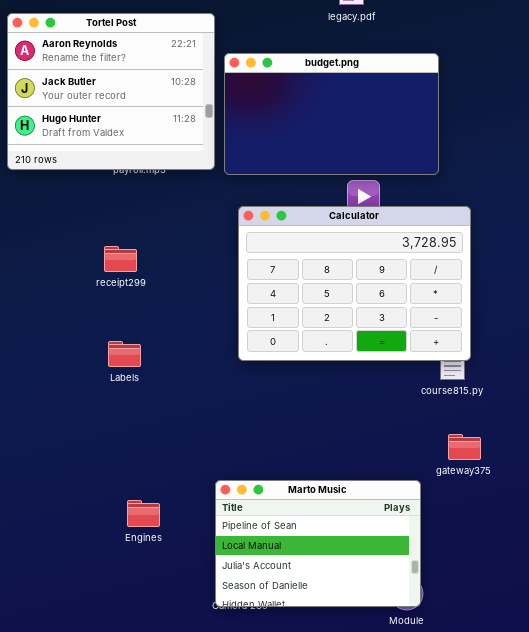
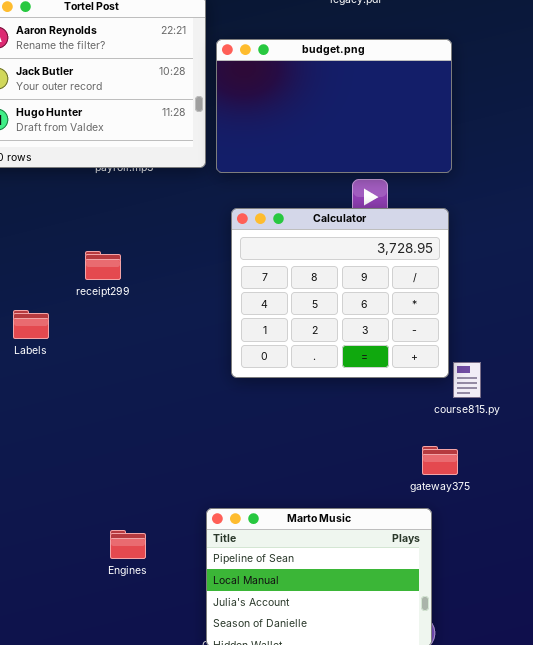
Calculator: [238,206,471,361] -> [231,208,449,378], resized
Labels: [108,341,141,367] -> [13,310,49,339], moved
gateway375: [448,434,481,460] -> [422,446,458,475], moved

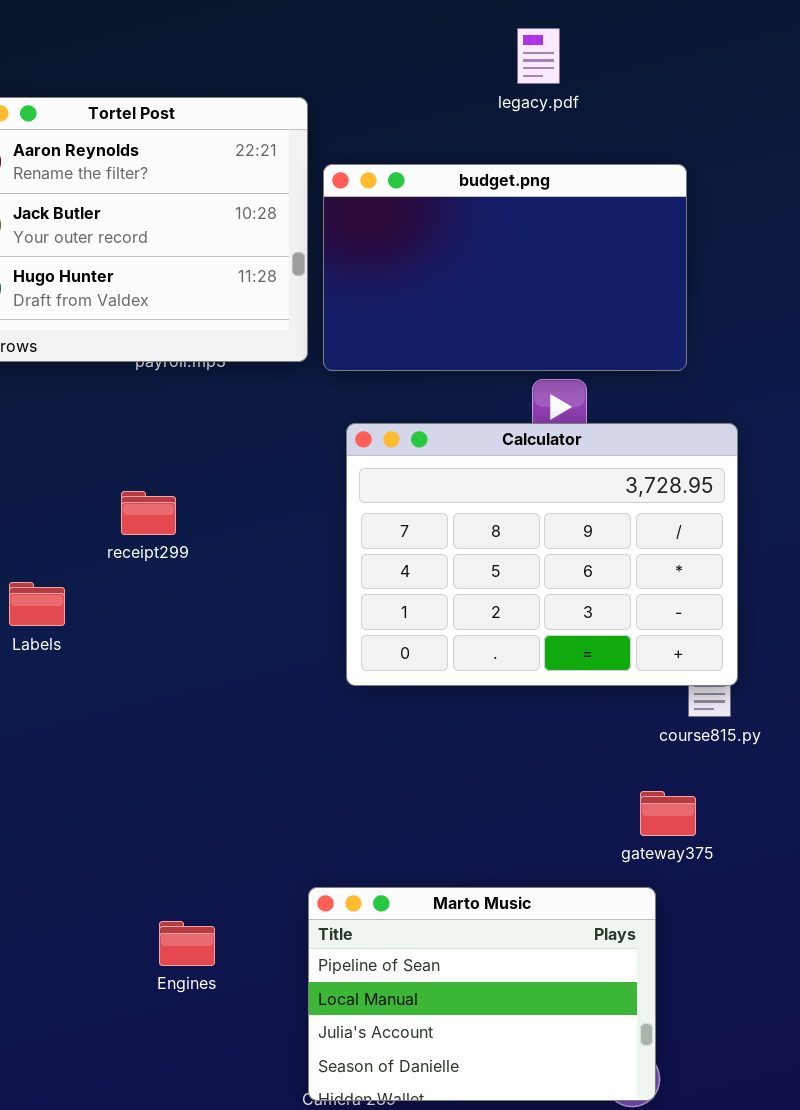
Calculator: [231,208,449,378] -> [346,423,738,686], resized

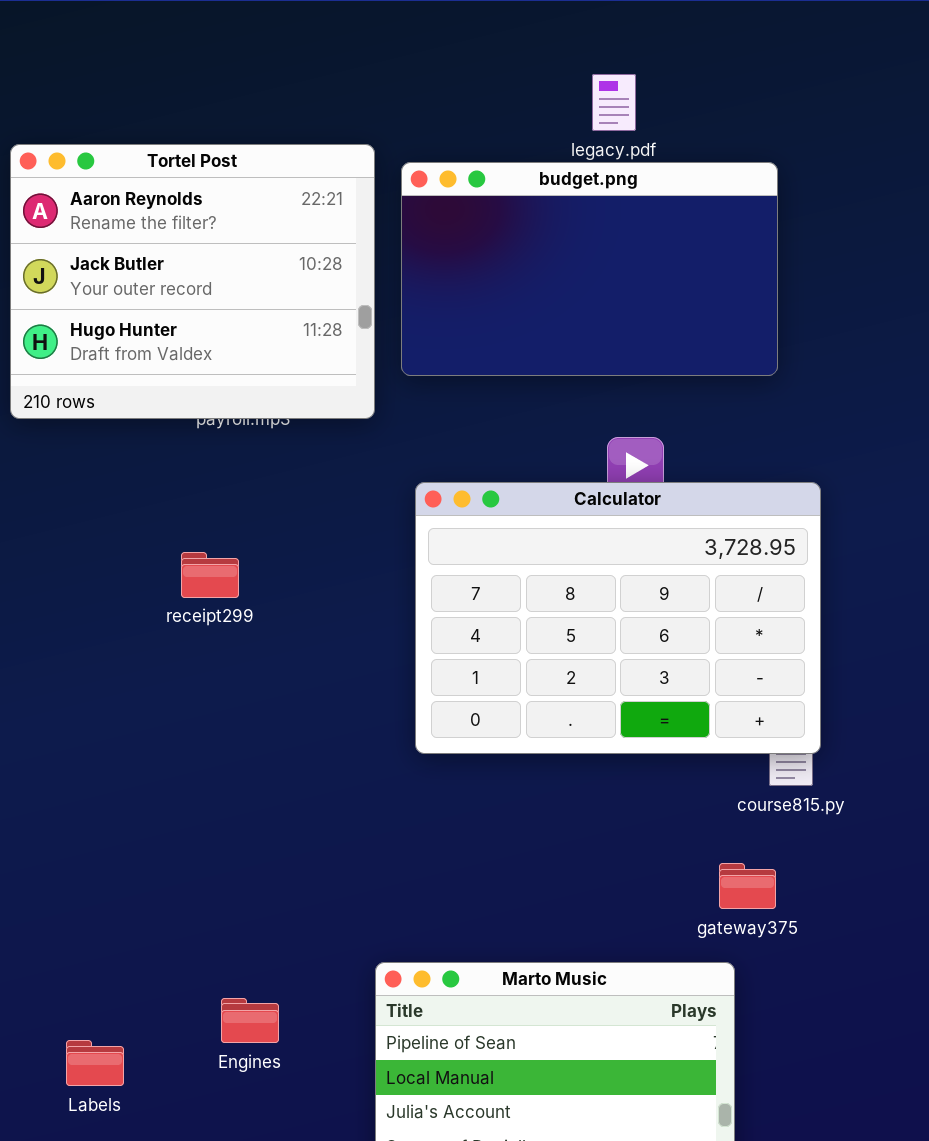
budget.png: [323,164,687,371] -> [401,162,778,376], moved
Labels: [9,582,65,626] -> [66,1040,124,1086], moved

